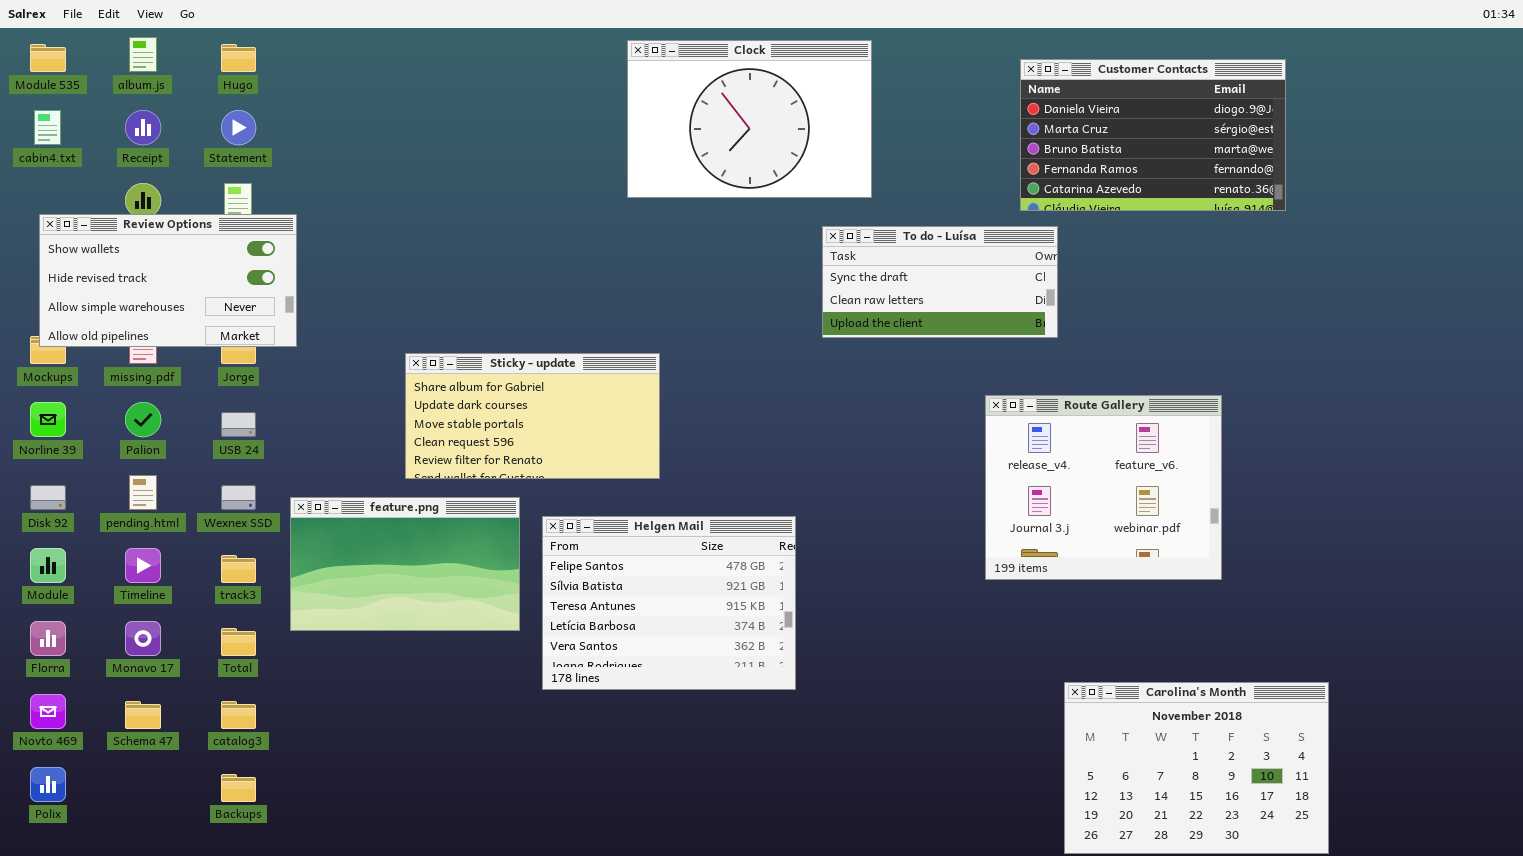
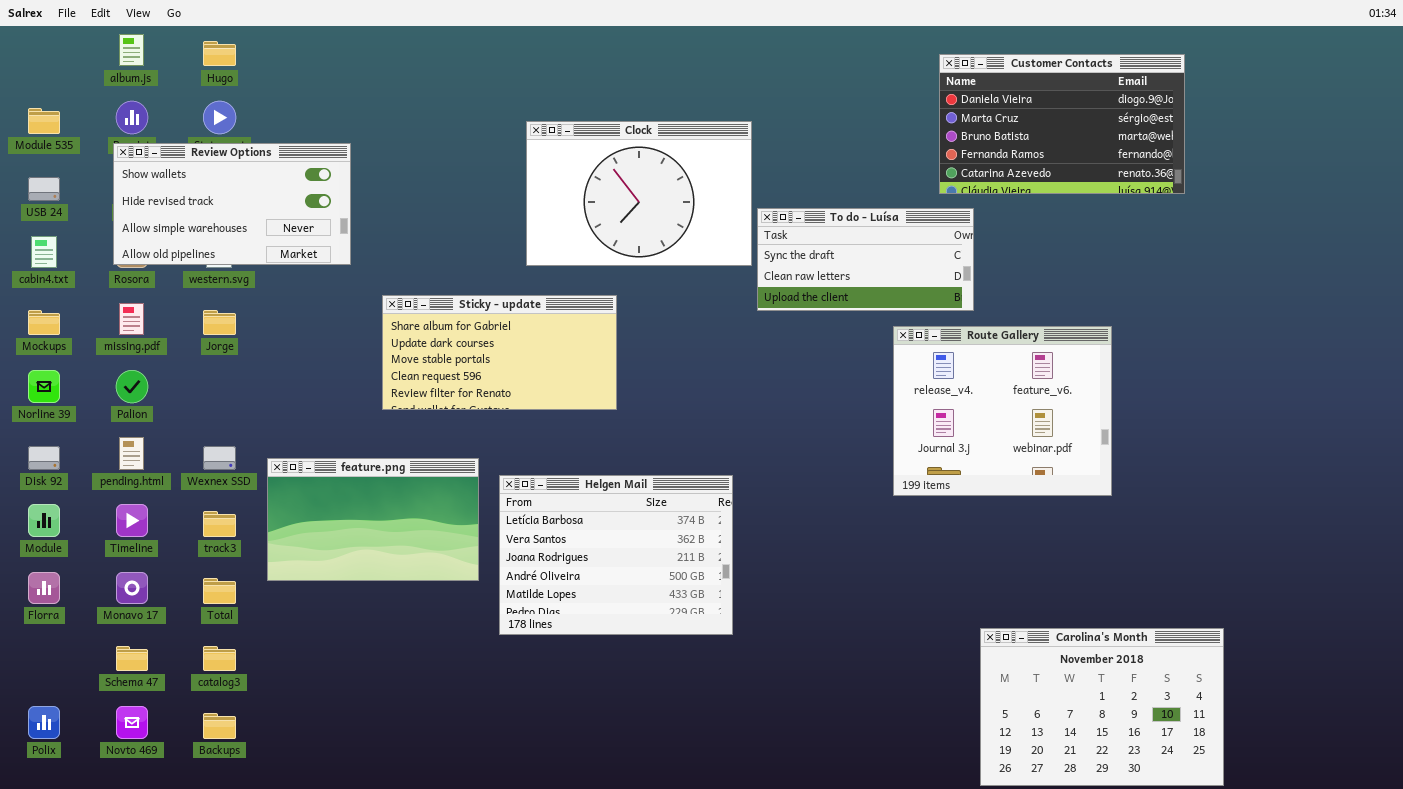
Clock: [627,40,872,198] -> [526,121,752,266], moved
Module 535: [30,44,66,72] -> [28,108,60,134], moved
cabin4.txt: [34,110,61,145] -> [31,236,57,268], moved
Review Options: [39,214,297,347] -> [113,143,351,265], moved
Sticky - update: [405,353,660,479] -> [382,295,617,410], moved
Route Gallery: [985,395,1222,580] -> [893,326,1112,496], moved
USB 24: [221,412,256,437] -> [28,177,60,201], moved
Helgen Mail: [542,516,796,690] -> [499,475,733,635], scrolled down 3 rows
Novto 469: [30,694,66,729] -> [116,706,148,739], moved

